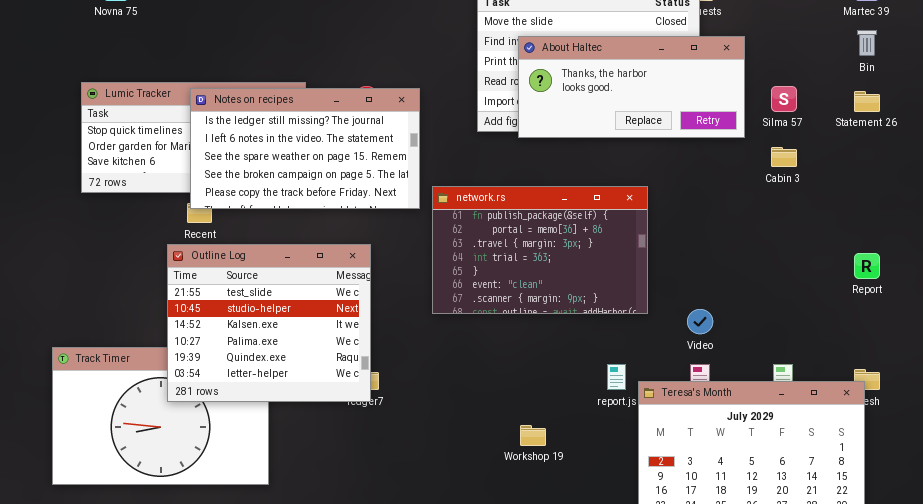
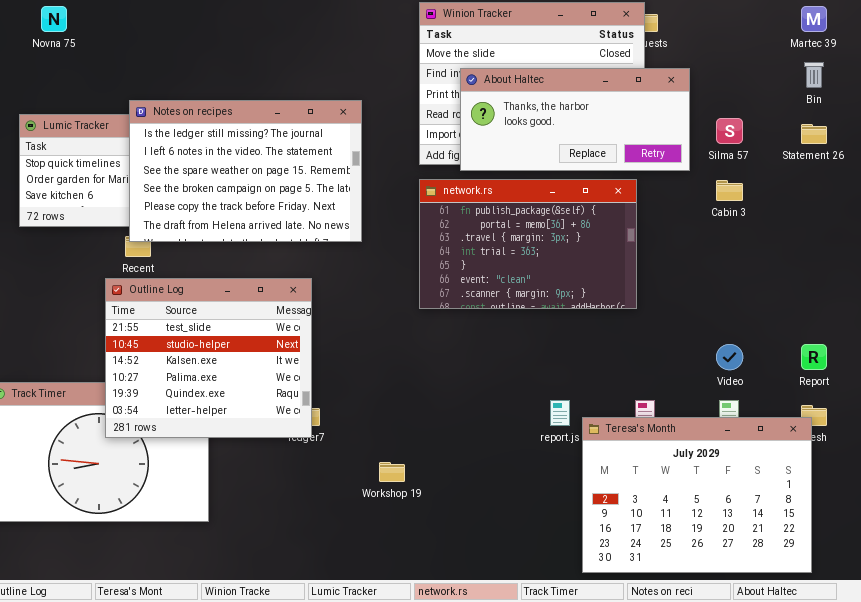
Notes on recipes: [190,88,420,209] -> [129,100,362,242], resized
network.rs: [432,186,648,314] -> [419,179,637,309], moved
Report: [854,253,880,279] -> [801,344,827,370], moved
Video: [687,309,713,334] -> [716,344,743,370], moved
Workshop 19: [520,425,546,446] -> [379,462,405,482], moved

